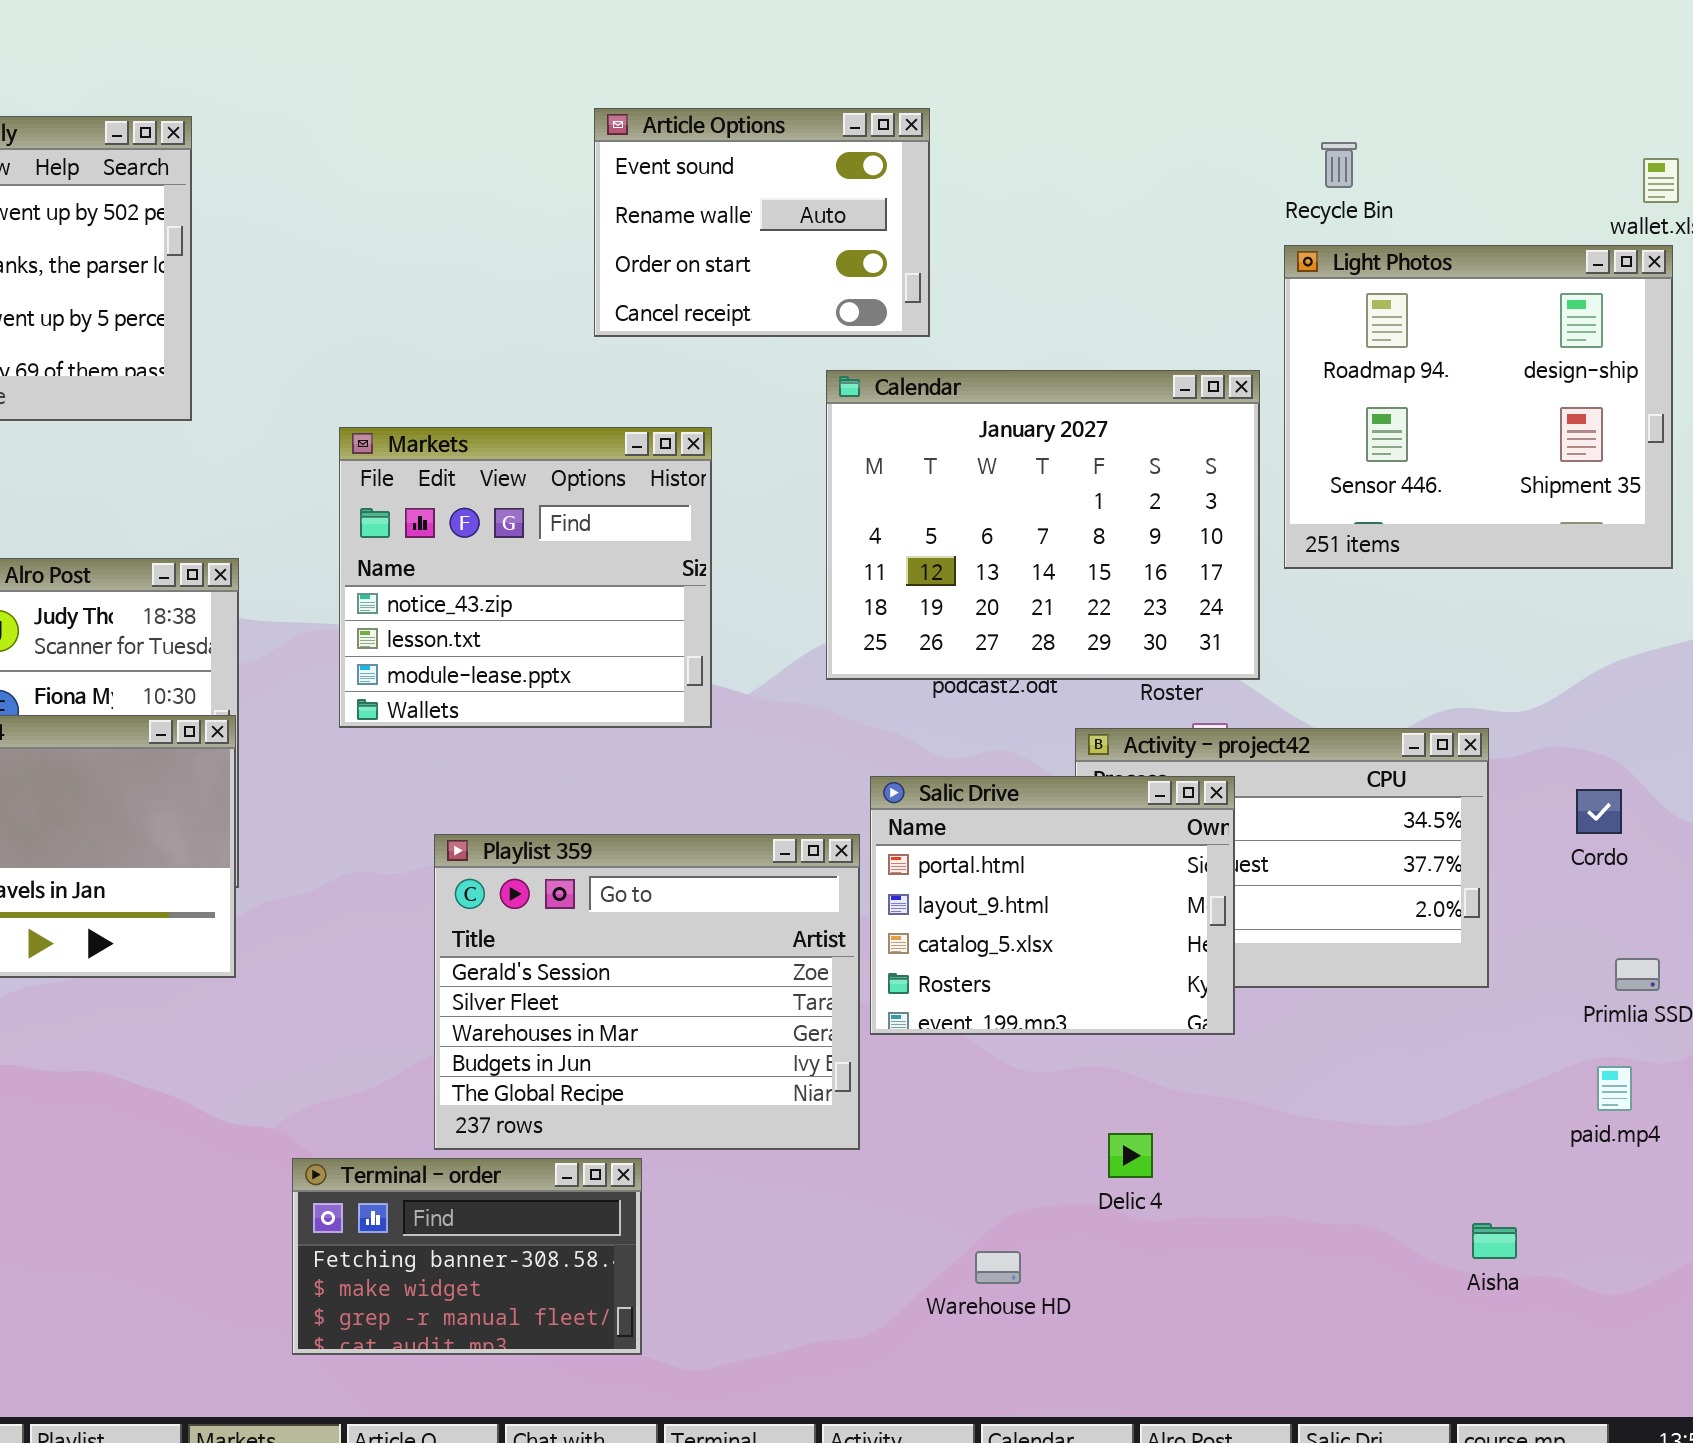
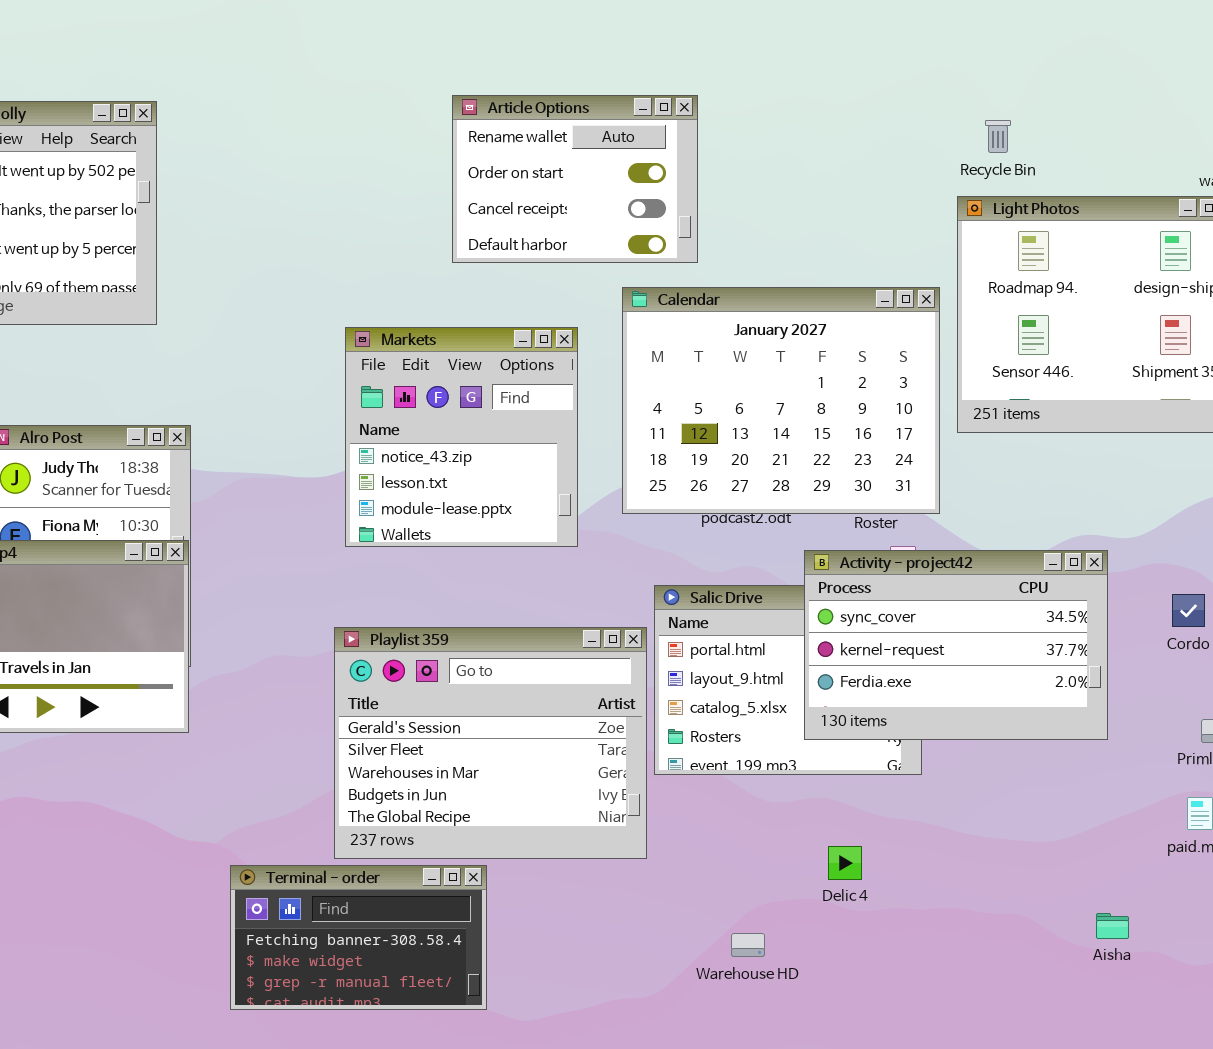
Article Options: [594,108,930,337] -> [452,95,698,263], scrolled down 1 row
Markets: [339,427,712,728] -> [345,327,578,547], moved, resized
Activity - project42: [1075,728,1489,988] -> [804,550,1108,740], raised

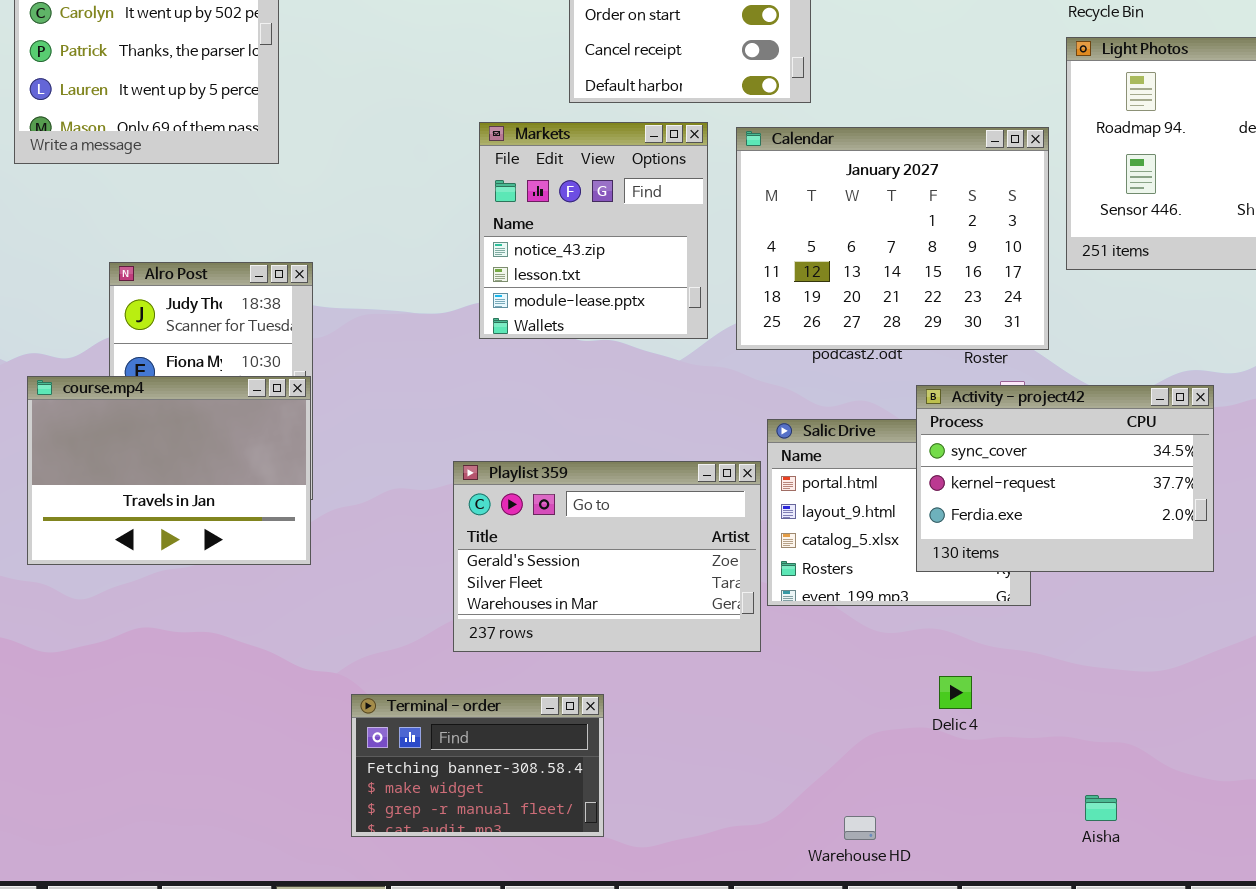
Markets: [345,327,578,547] -> [479,122,708,339], moved
Playlist 359: [334,627,647,859] -> [453,461,761,652], resized
Aisha: [1096,913,1129,939] -> [1085,795,1117,821], moved
Warehouse HD: [731,933,765,957] -> [844,816,876,840], moved

